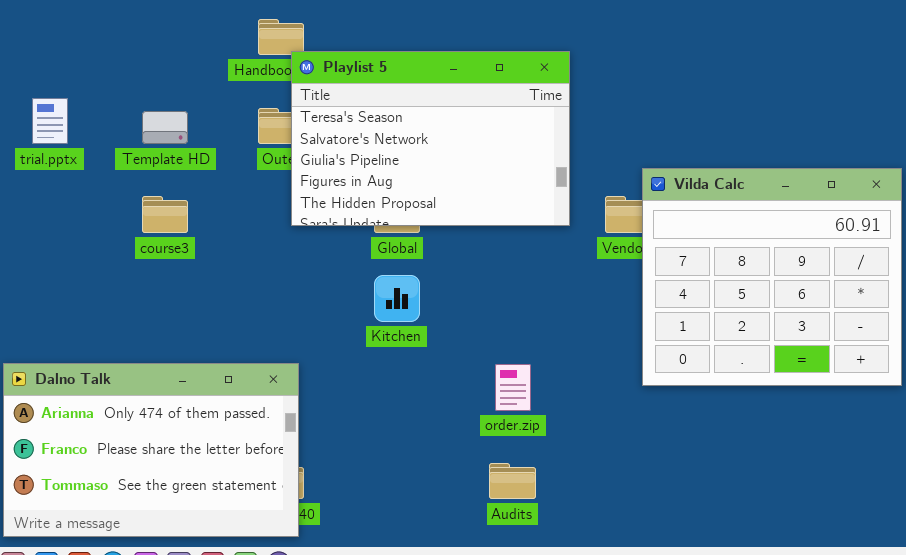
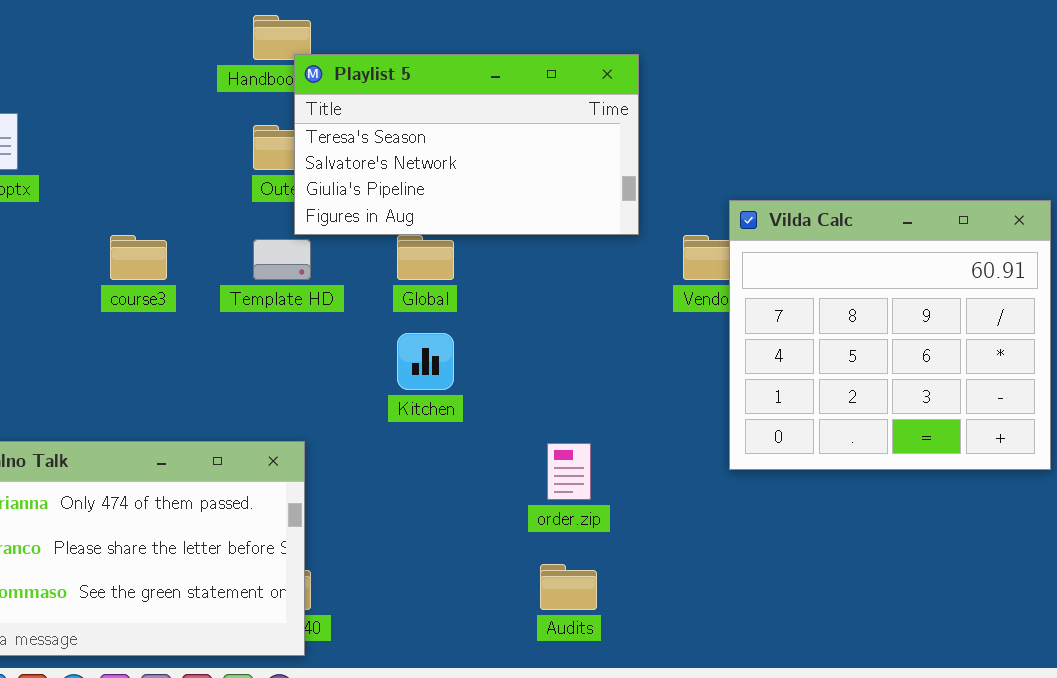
Playlist 5: [291,51,570,226] -> [294,54,639,235], resized
Template HD: [142,111,188,144] -> [253,239,311,280], moved

